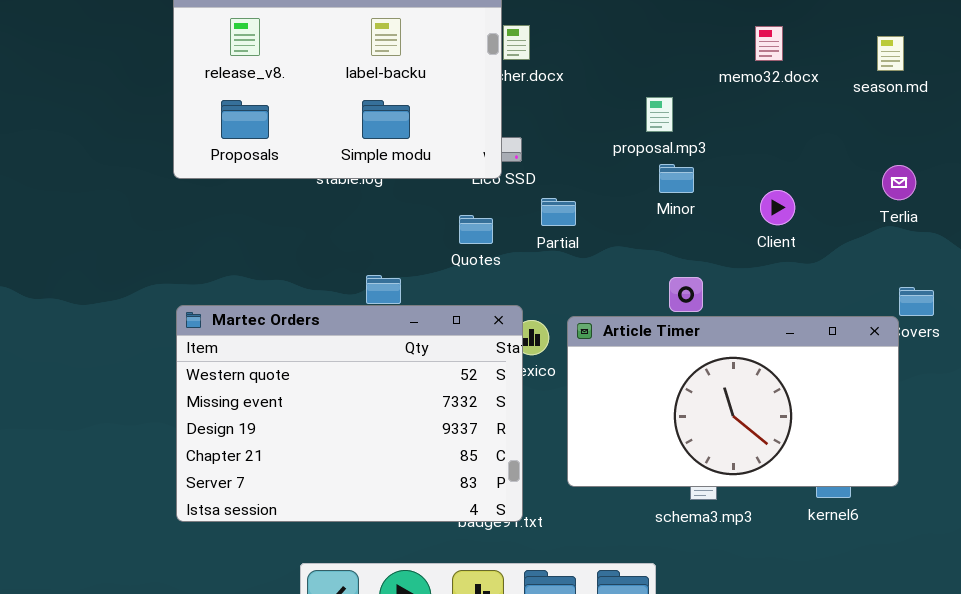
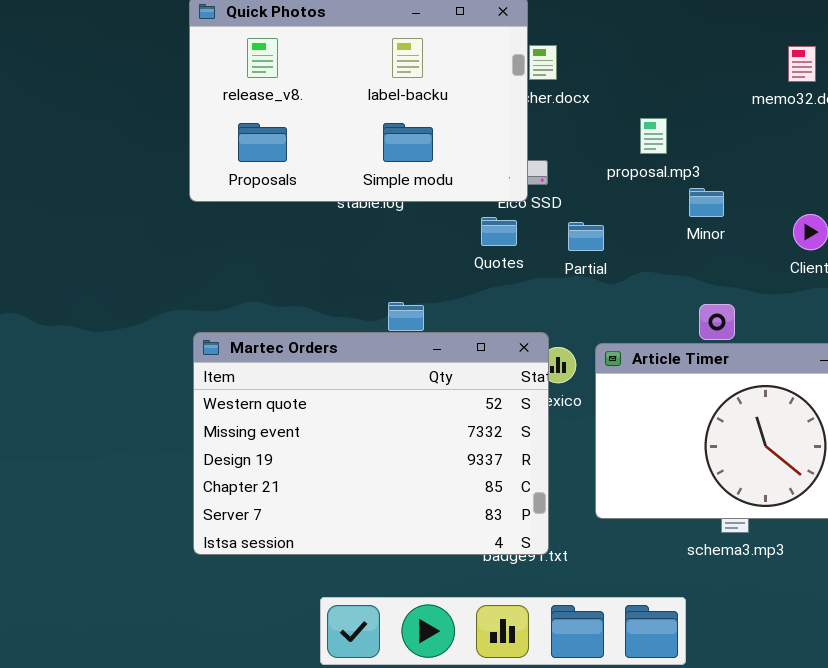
proposal.mp3: [646,97,673,132] -> [640,118,667,154], moved
Quotes: [459,215,493,244] -> [481,217,517,246], moved

